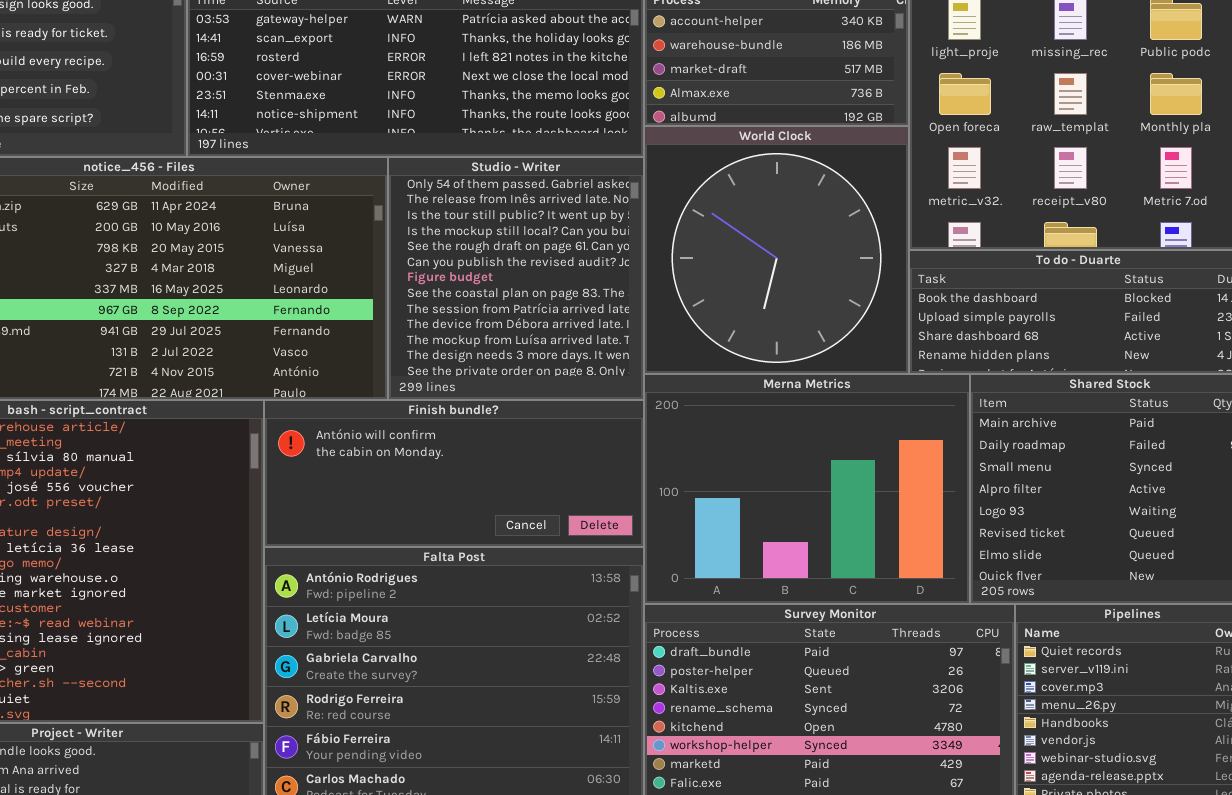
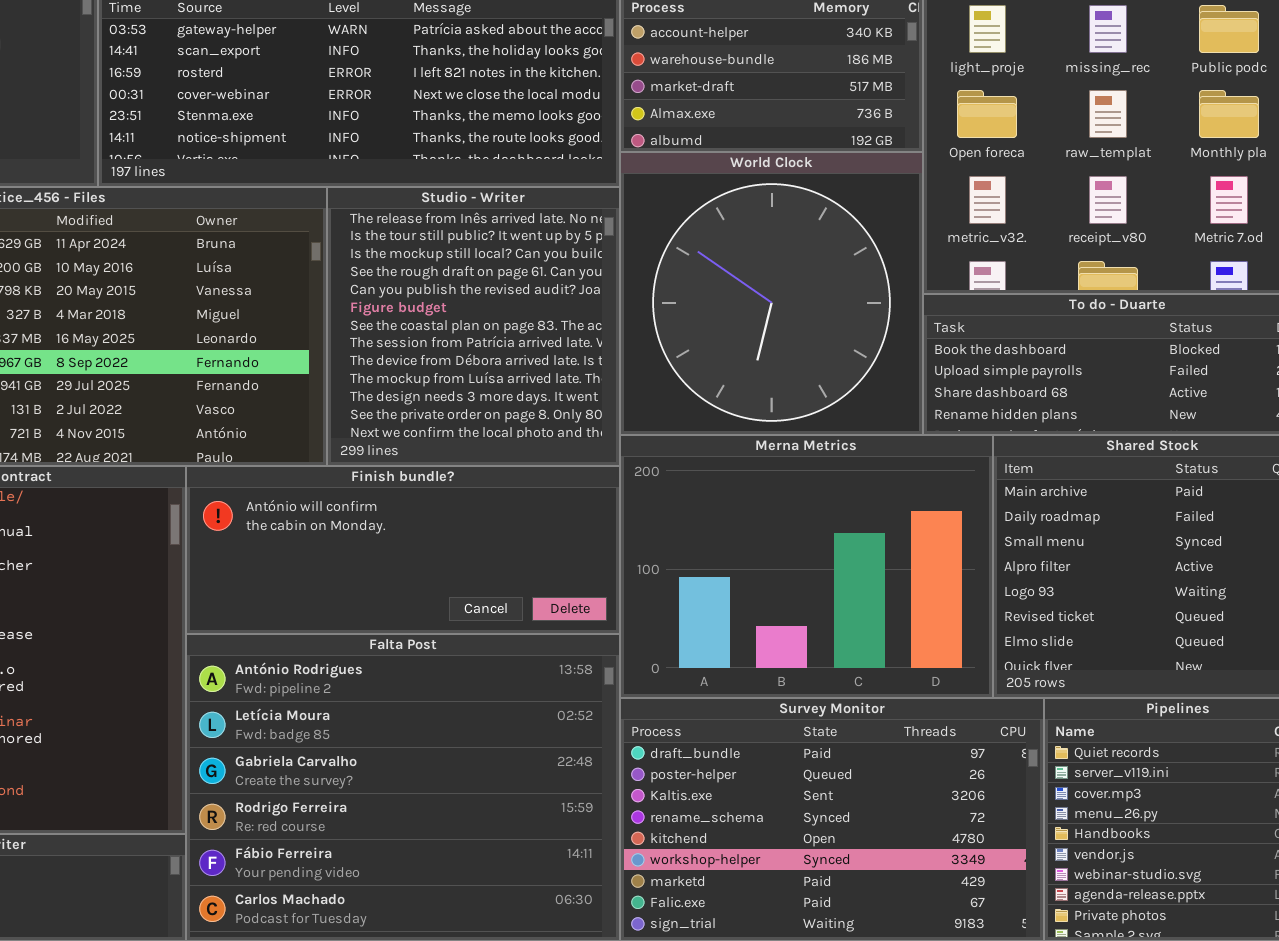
Studio - Writer: [388,157,644,400] -> [327,187,620,466], scrolled down 1 row

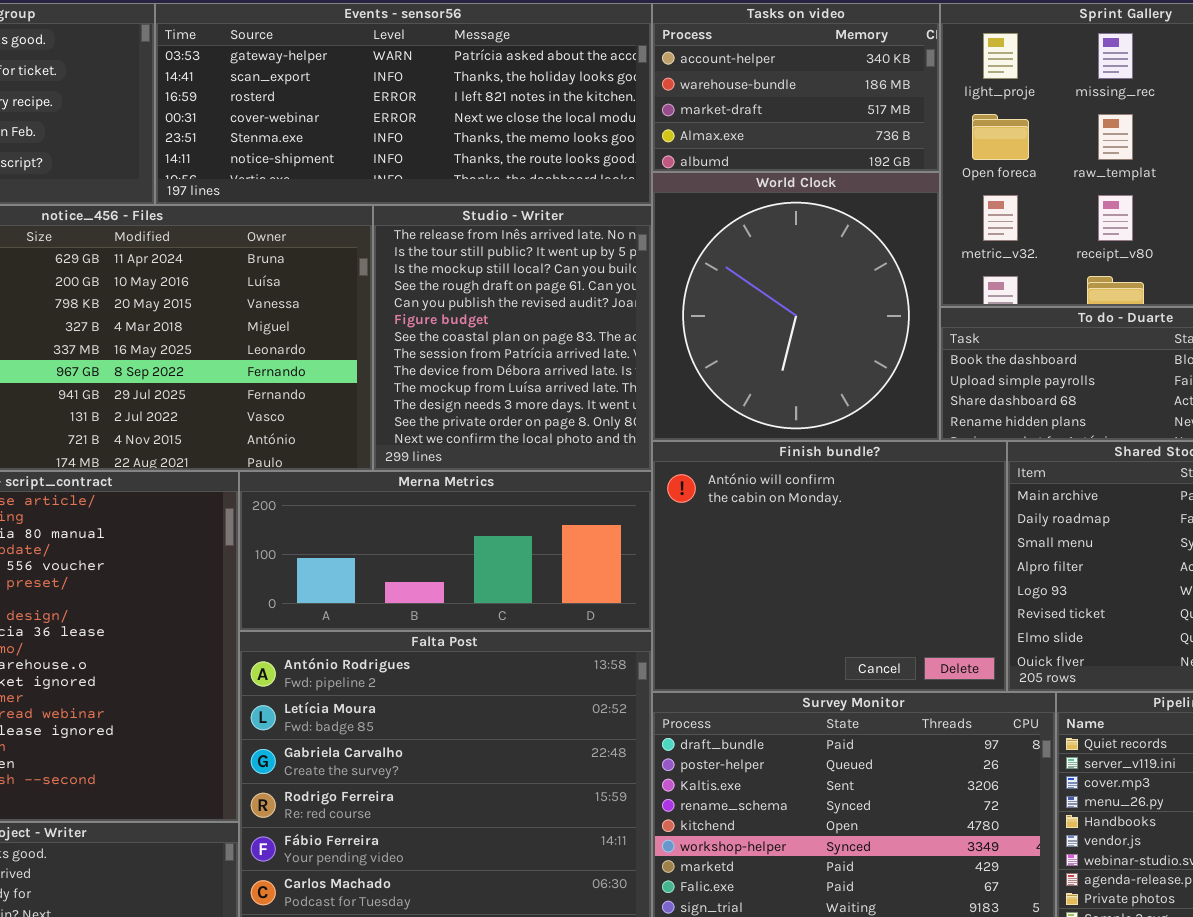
Merna Metrics: [620,435,993,698] -> [239,471,652,631], moved, resized
Finish bundle?: [186,466,620,634] -> [652,441,1007,692], moved, resized

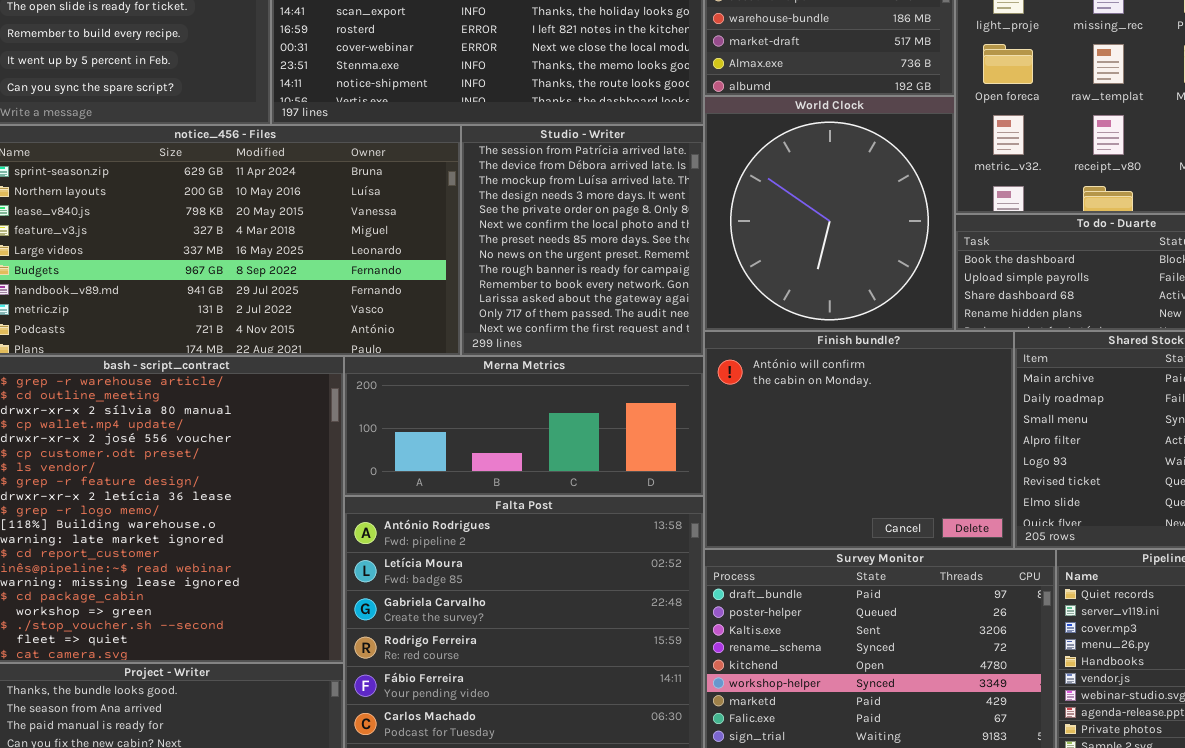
Studio - Writer: [373,205,652,471] -> [461,125,704,356], scrolled down 7 rows

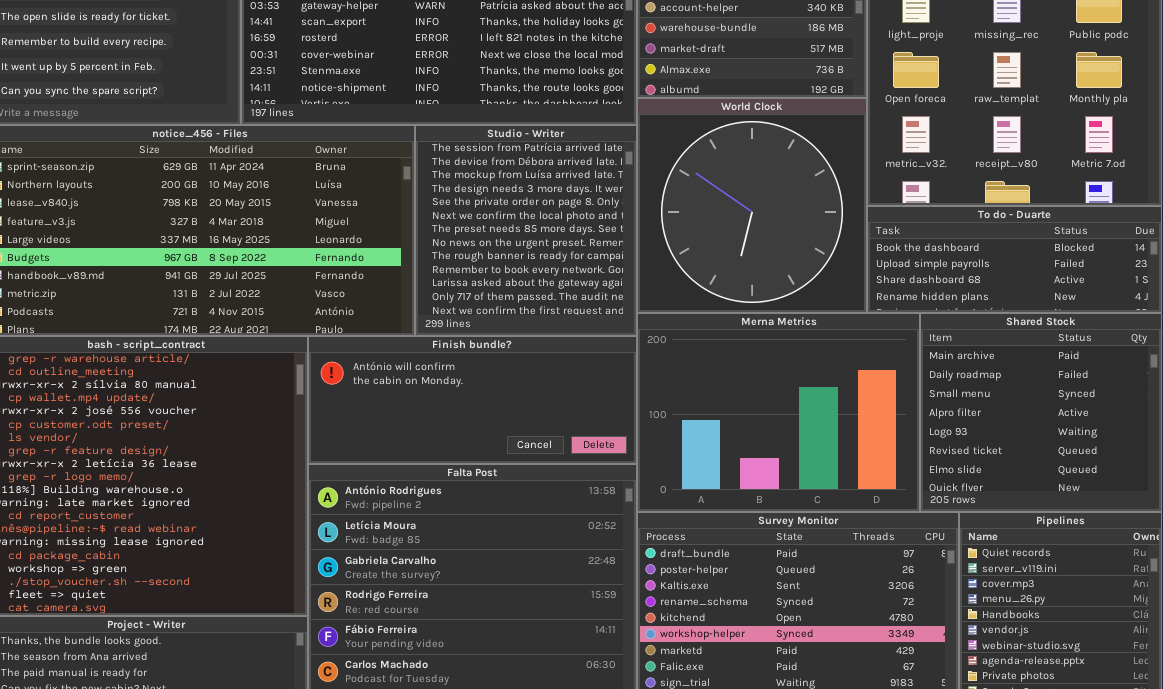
Finish bundle?: [704,331,1014,549] -> [308,336,637,464], moved, resized
Merna Metrics: [344,356,704,496] -> [637,313,920,512], moved, resized

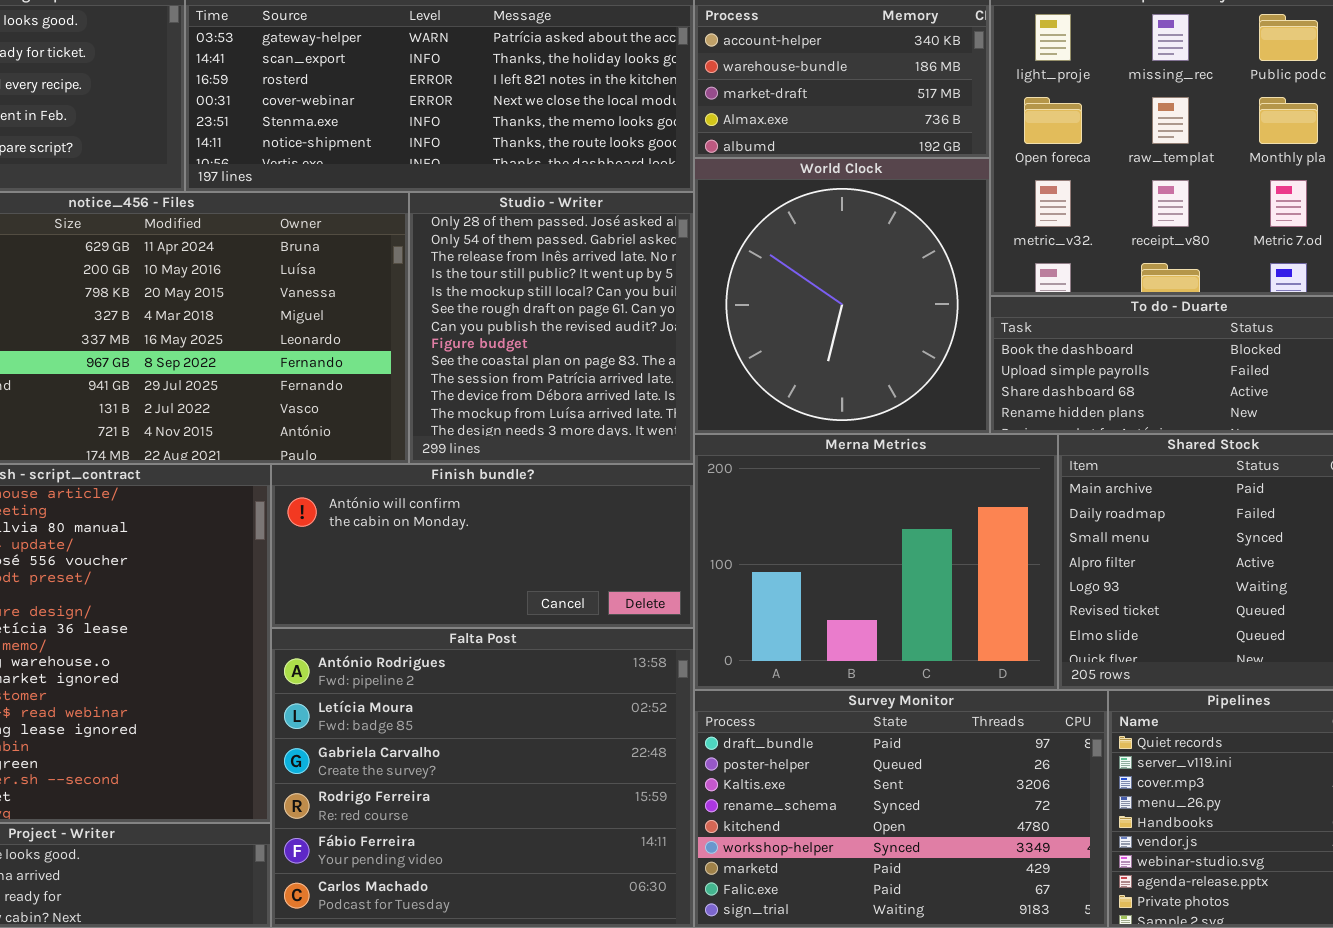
Studio - Writer: [415,125,637,336] -> [409,192,694,464], scrolled up 9 rows

